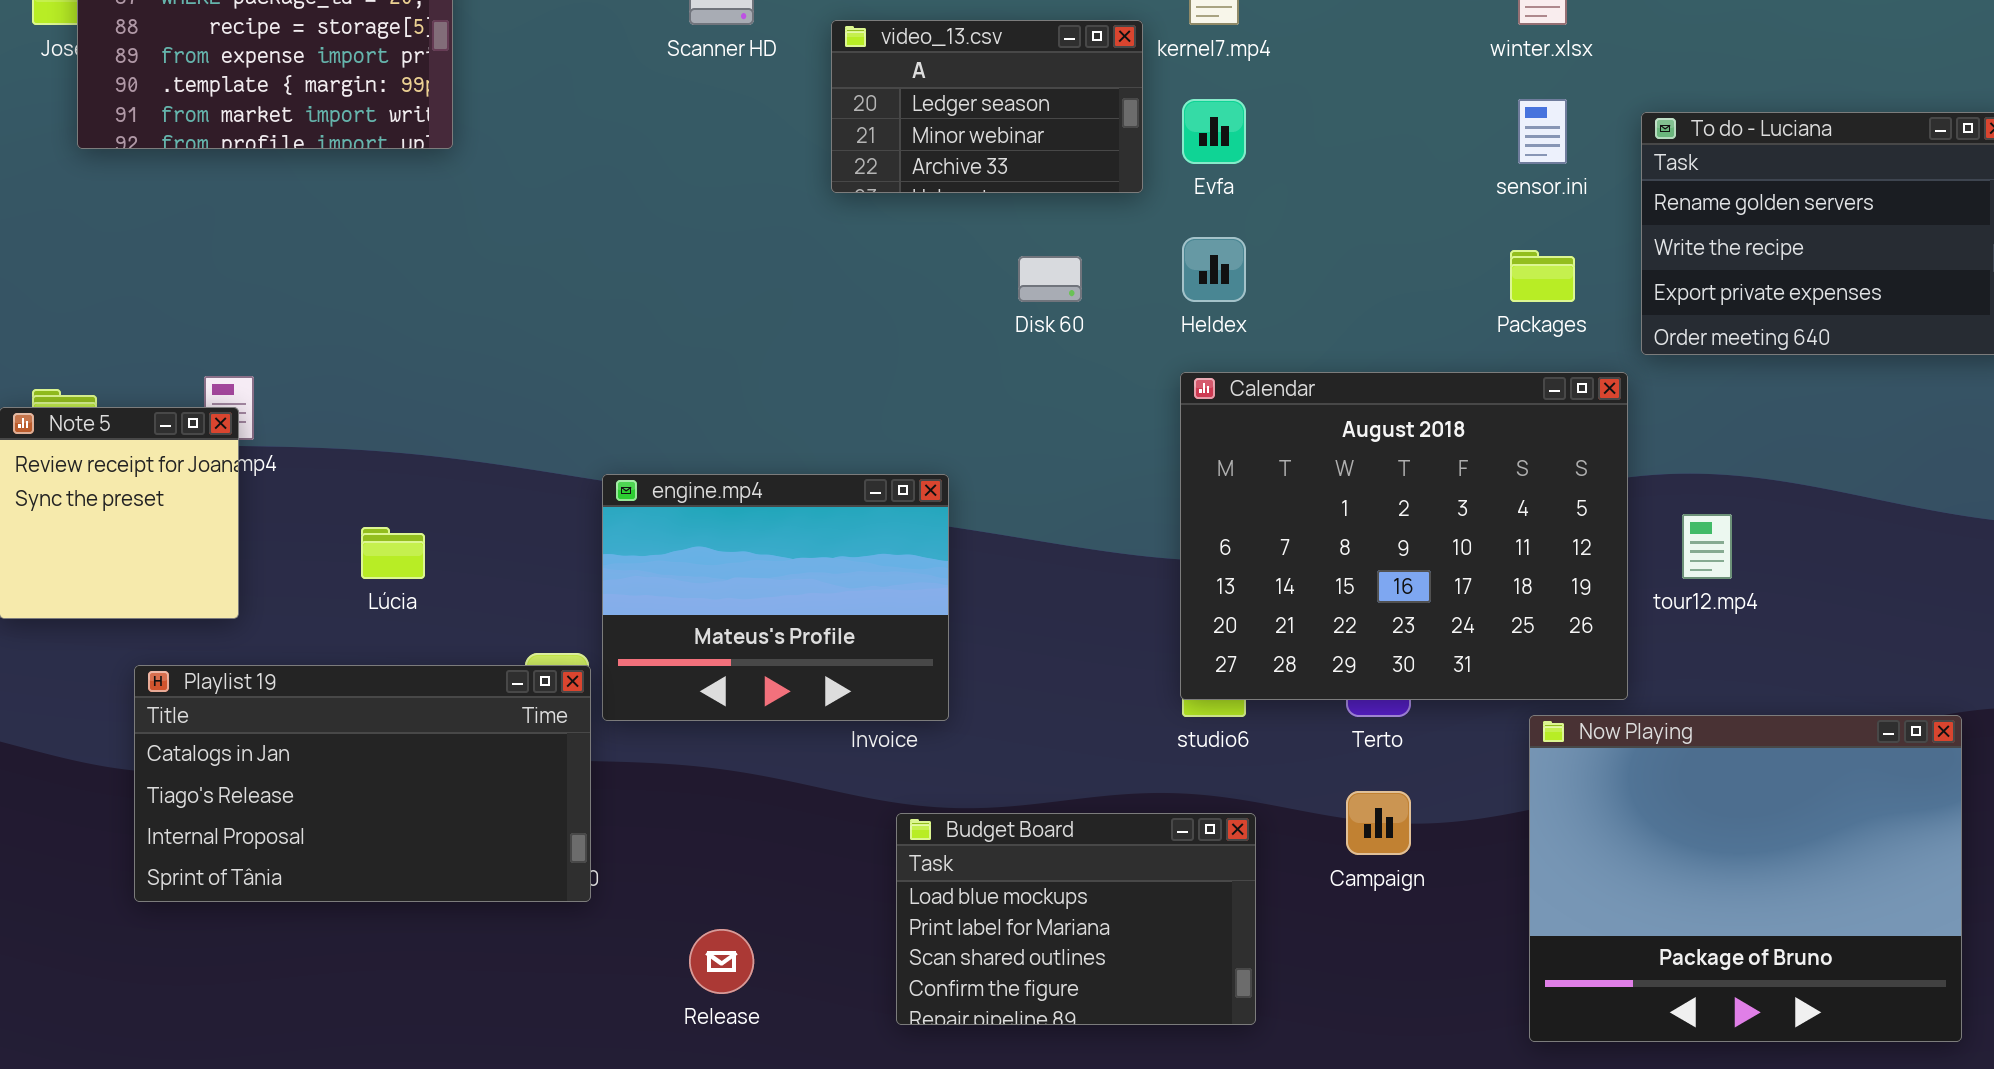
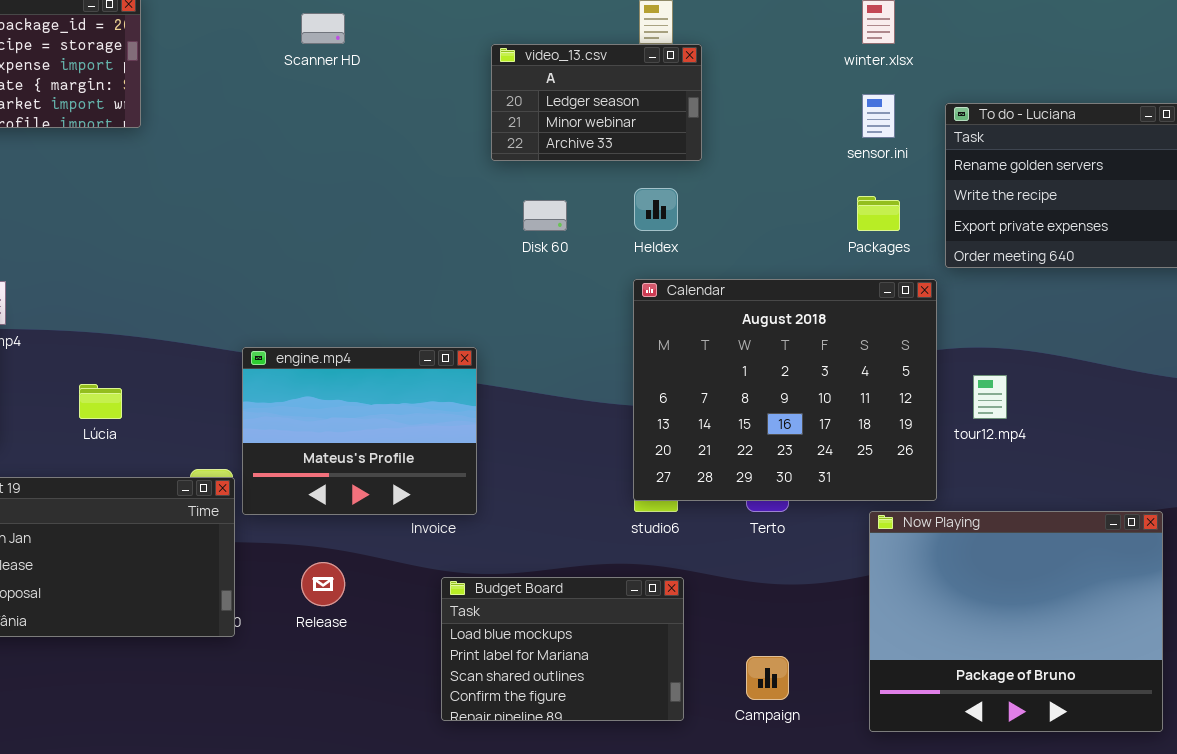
video_13.csv: [831,20,1143,193] -> [491,44,702,161], moved
Campaign: [1346,791,1411,855] -> [746,656,789,700], moved
Release: [689,929,754,994] -> [301,562,345,606], moved

